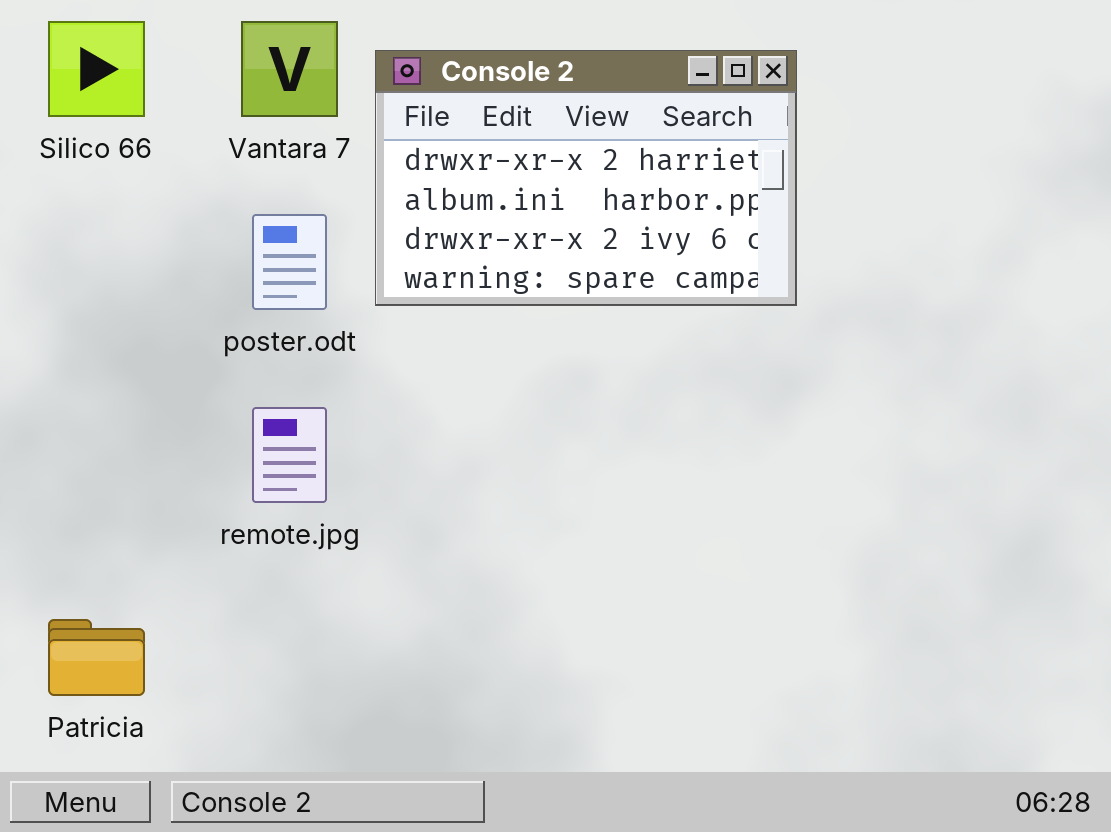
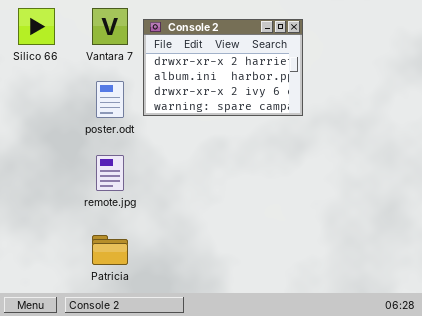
Patricia: [48,619,145,696] -> [92,235,128,265], moved

